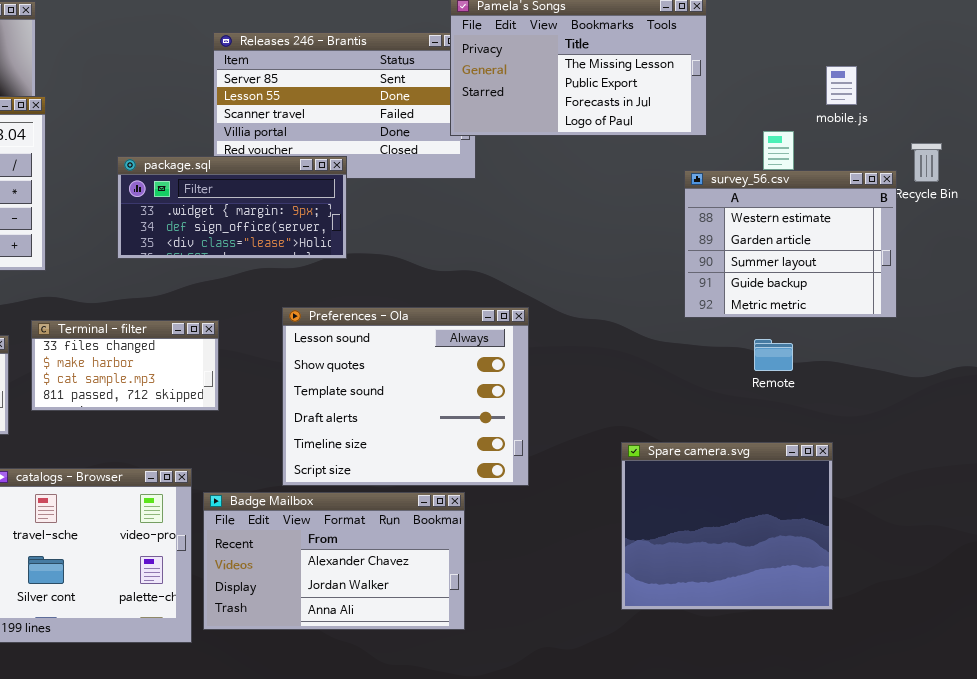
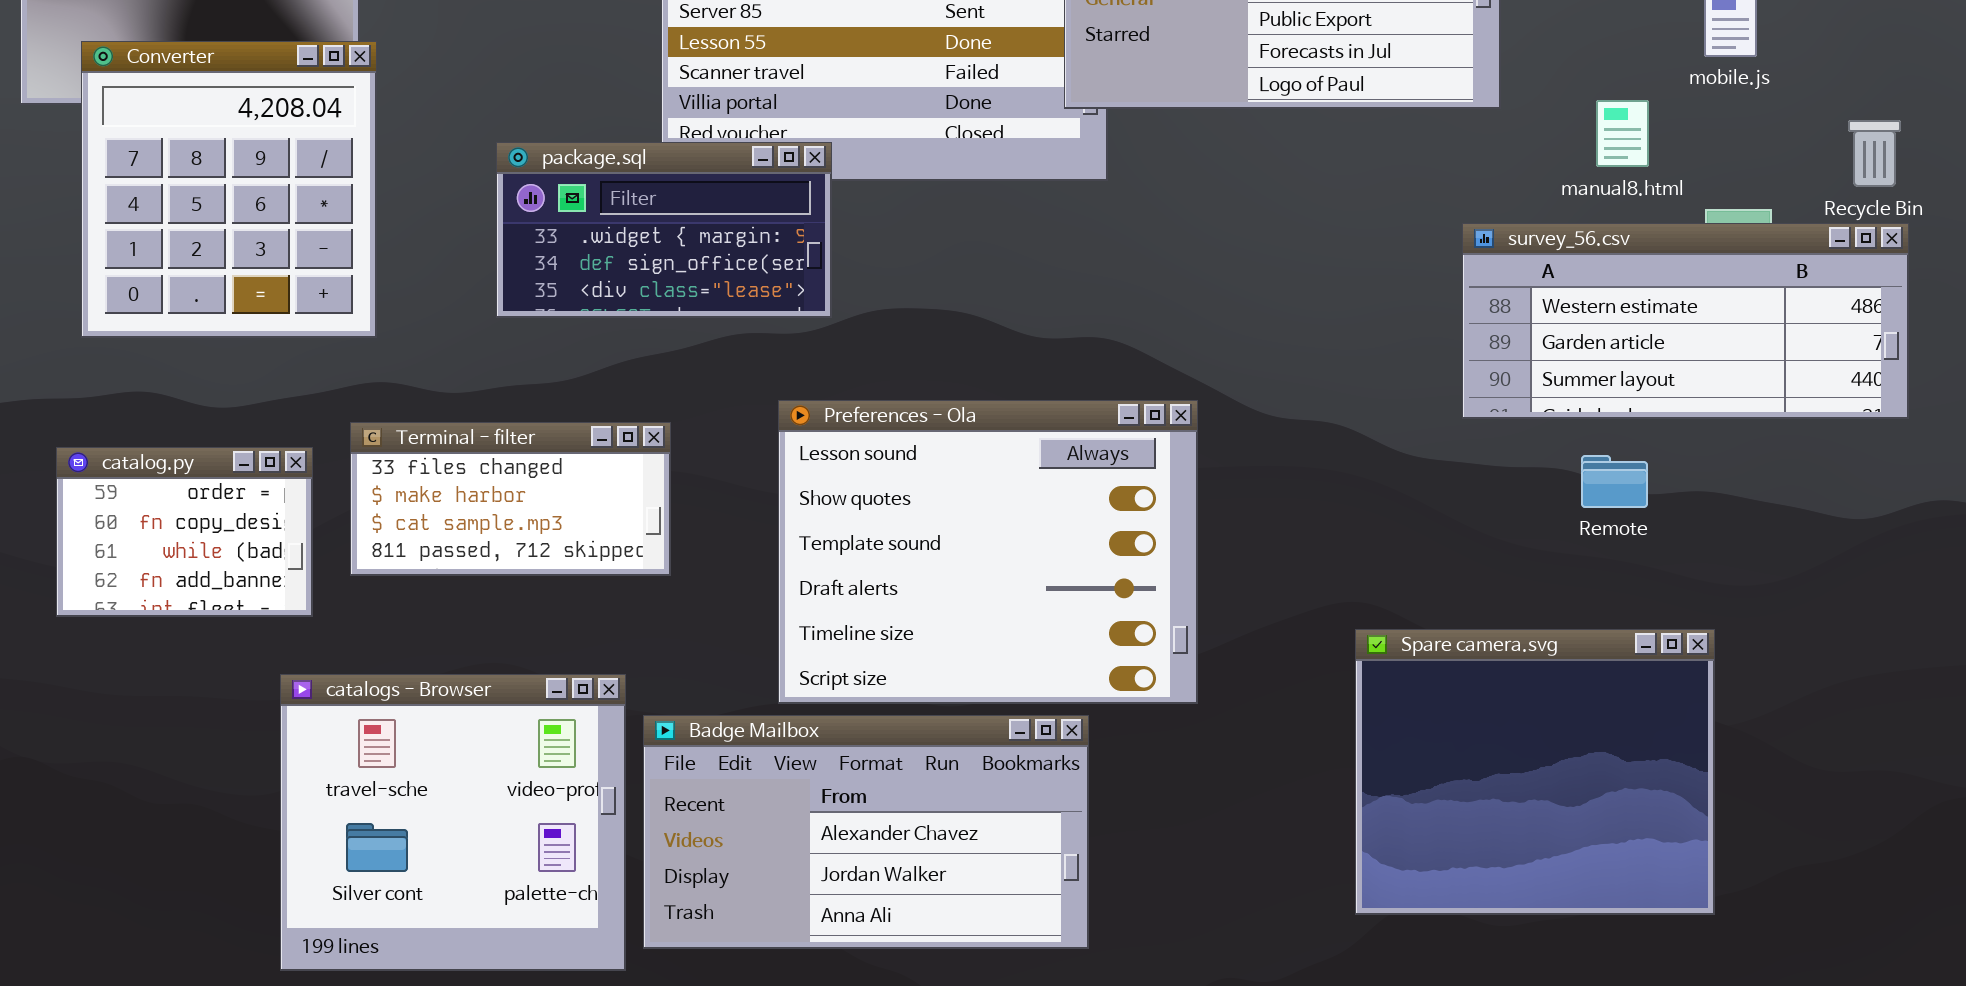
package.sql: [117,156,347,259] -> [496,142,832,318], resized
survey_56.csv: [684,170,897,318] -> [1462,223,1909,419], resized

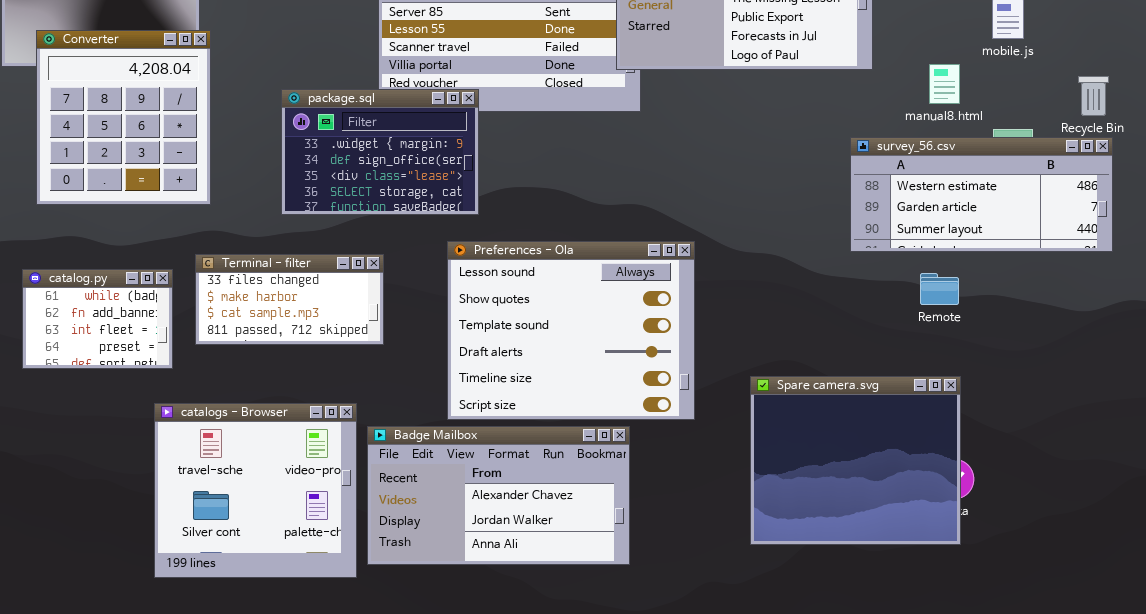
package.sql: [496,142,832,318] -> [281,89,479,215], resized
catalog.py: [56,447,313,617] -> [22,269,173,369], scrolled down 2 rows
Spare camera.svg: [1355,629,1715,915] -> [750,376,961,545], moved

